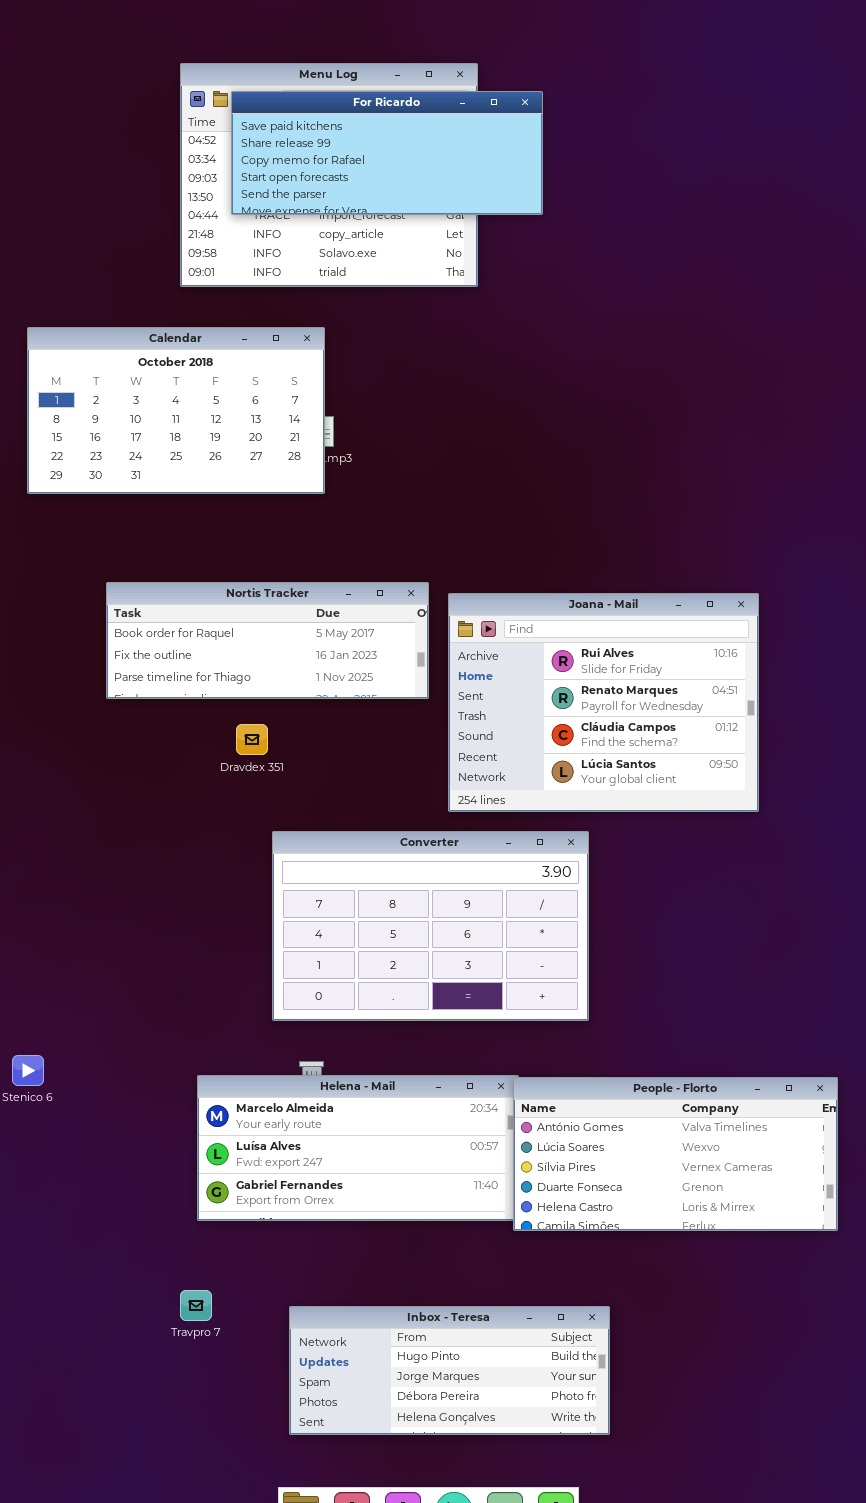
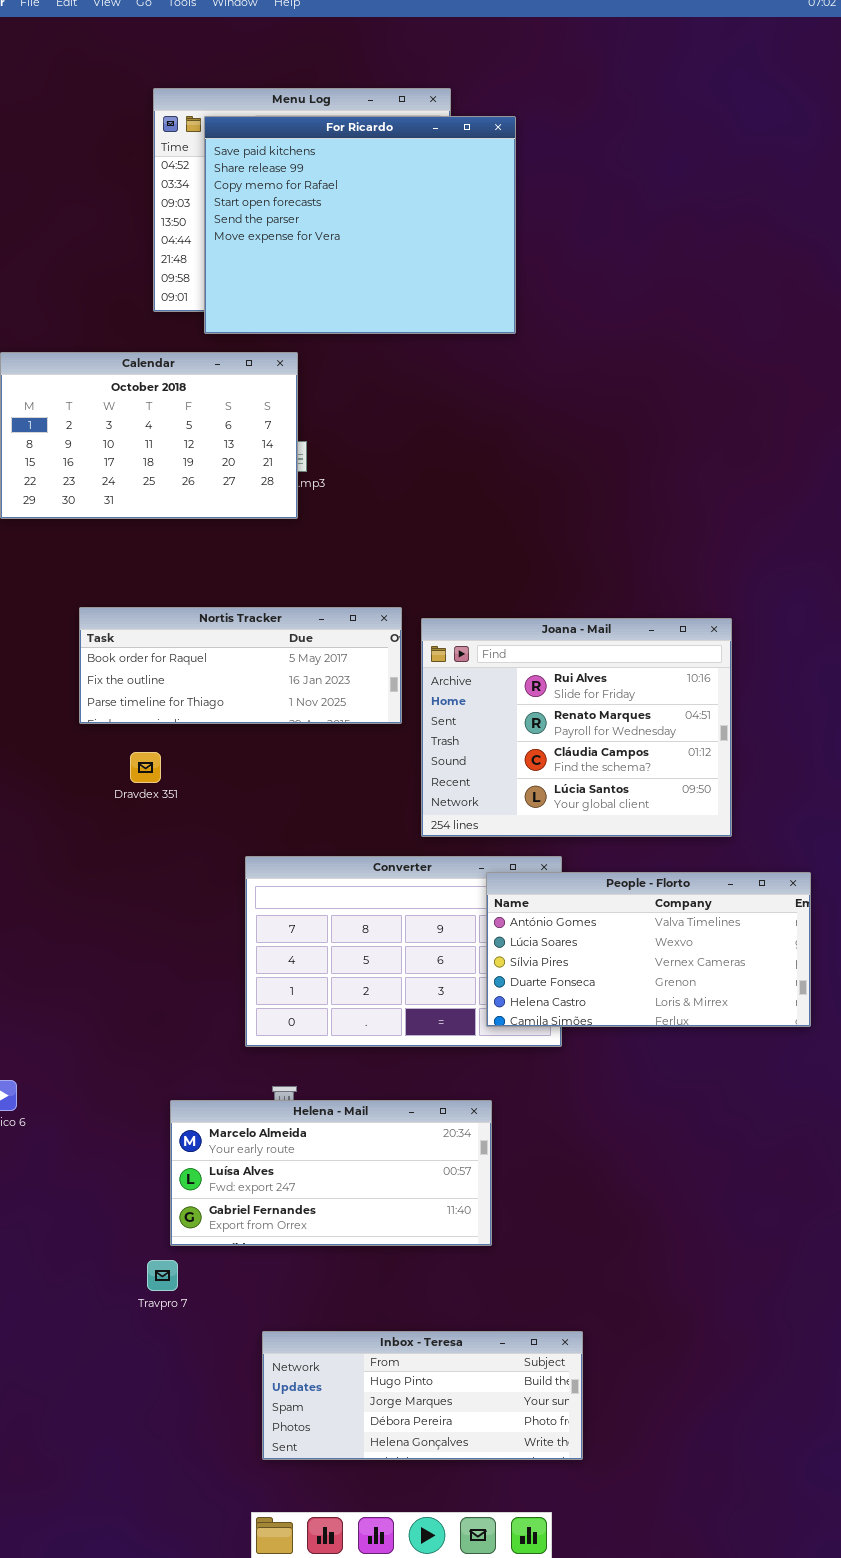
For Ricardo: [231,91,543,215] -> [204,116,516,334], resized
Dravdex 351: [236,724,268,755] -> [130,752,161,783], moved
People - Florto: [513,1077,838,1231] -> [486,872,811,1027], moved
Travpro 7: [180,1290,212,1321] -> [147,1260,178,1291], moved

